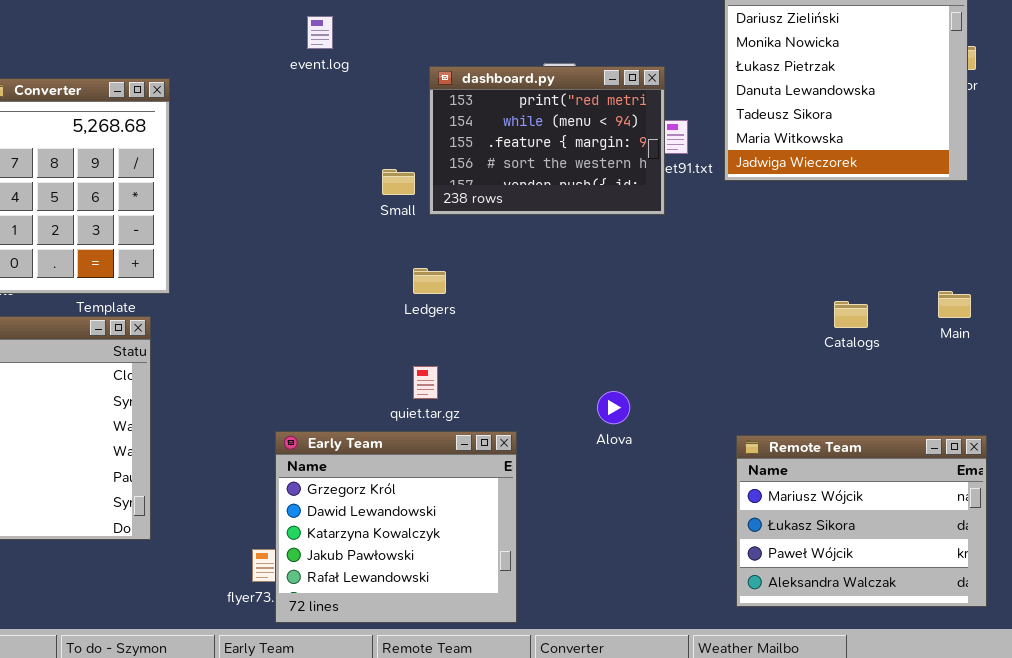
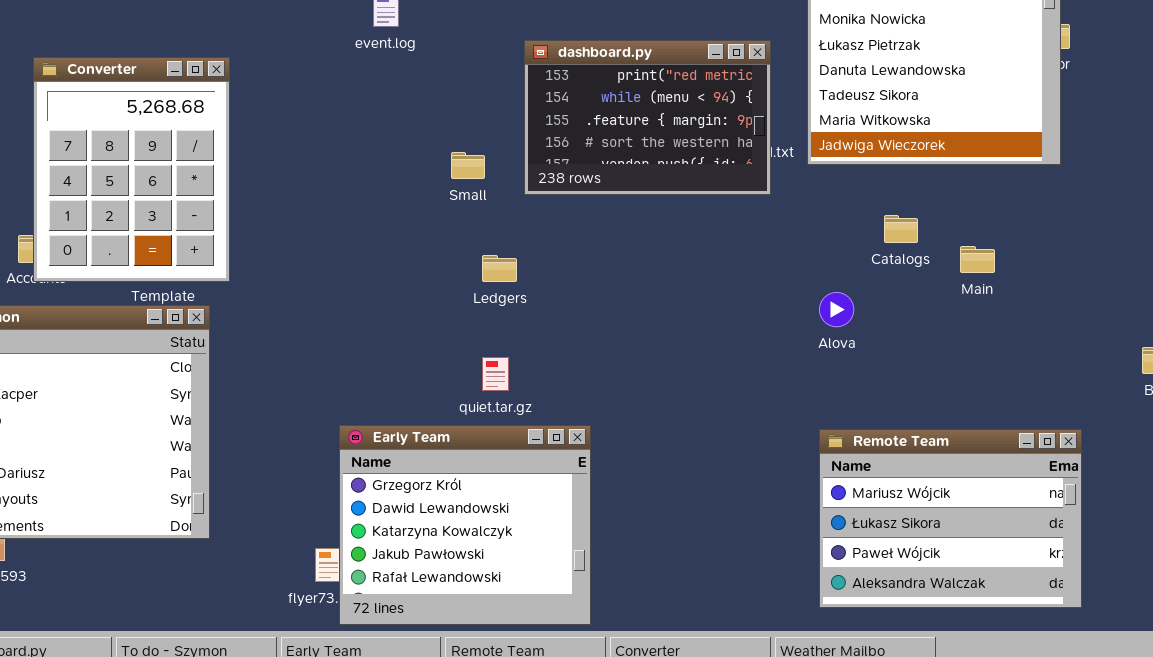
dashboard.py: [429,66,665,215] -> [524,40,771,195], moved
Main: [938,291,971,318] -> [960,246,995,273], moved
Catalogs: [834,301,868,328] -> [884,215,918,243], moved
Alova: [597,391,630,424] -> [819,292,854,327], moved

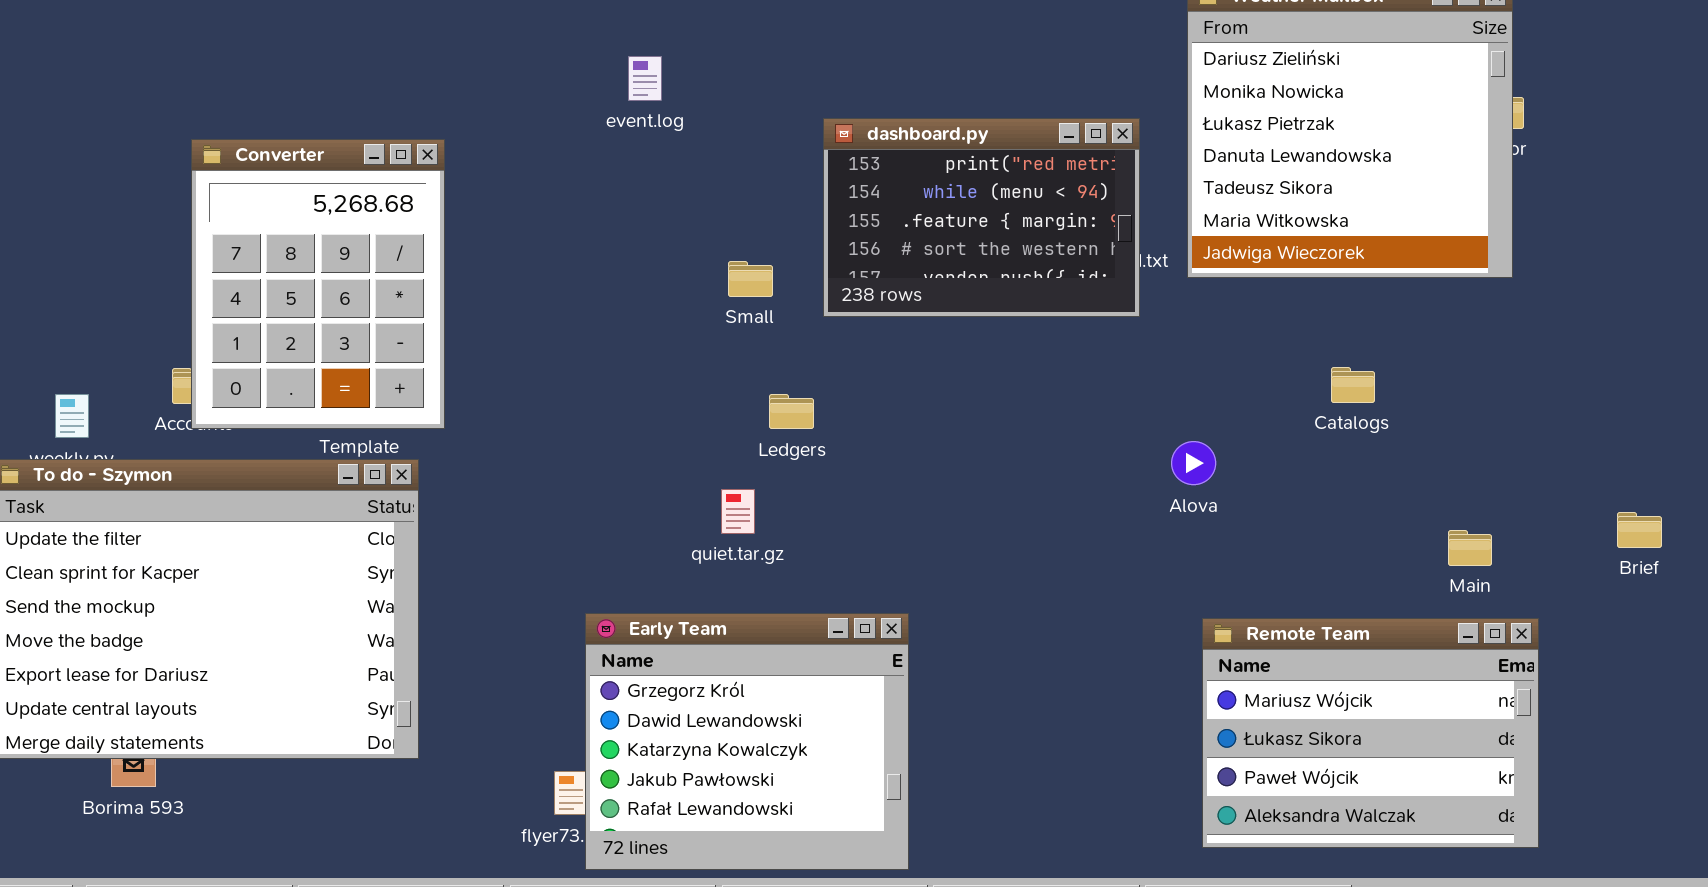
Catalogs: [884,215,918,243] -> [1331,367,1375,403], moved
Main: [960,246,995,273] -> [1448,530,1492,566], moved
Alova: [819,292,854,327] -> [1171,441,1216,485], moved
quiet.tar.gz: [482,357,509,391] -> [721,489,755,534], moved

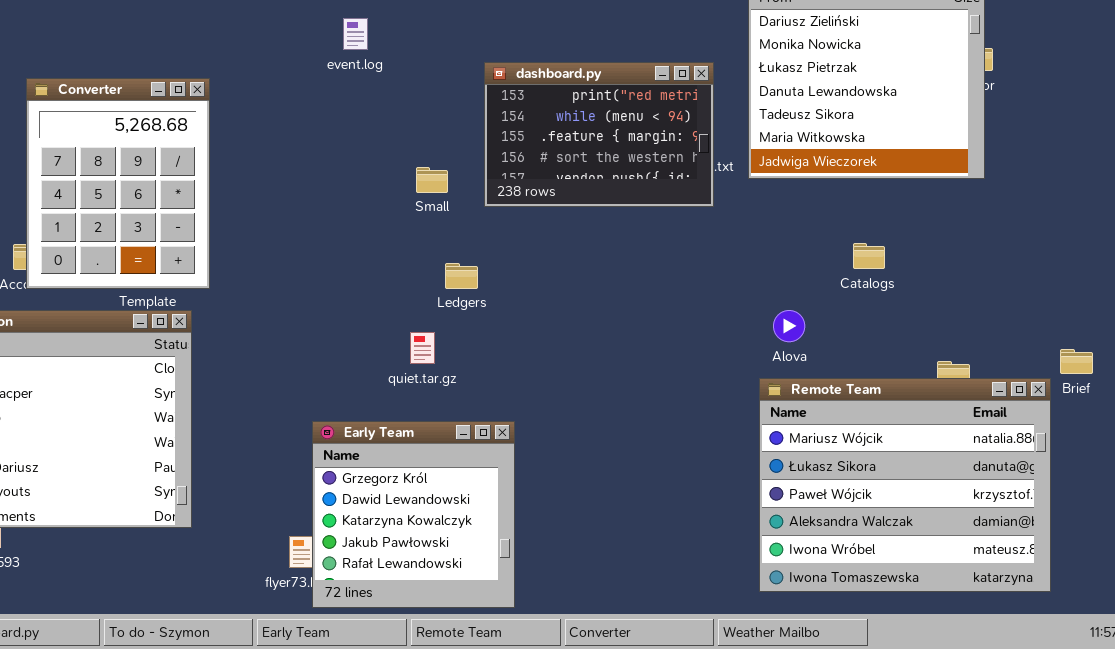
Alova: [1171,441,1216,485] -> [773,310,805,342], moved
Early Team: [585,613,909,870] -> [312,421,515,608], resized
Remote Team: [1202,618,1539,848] -> [759,378,1051,592], resized

